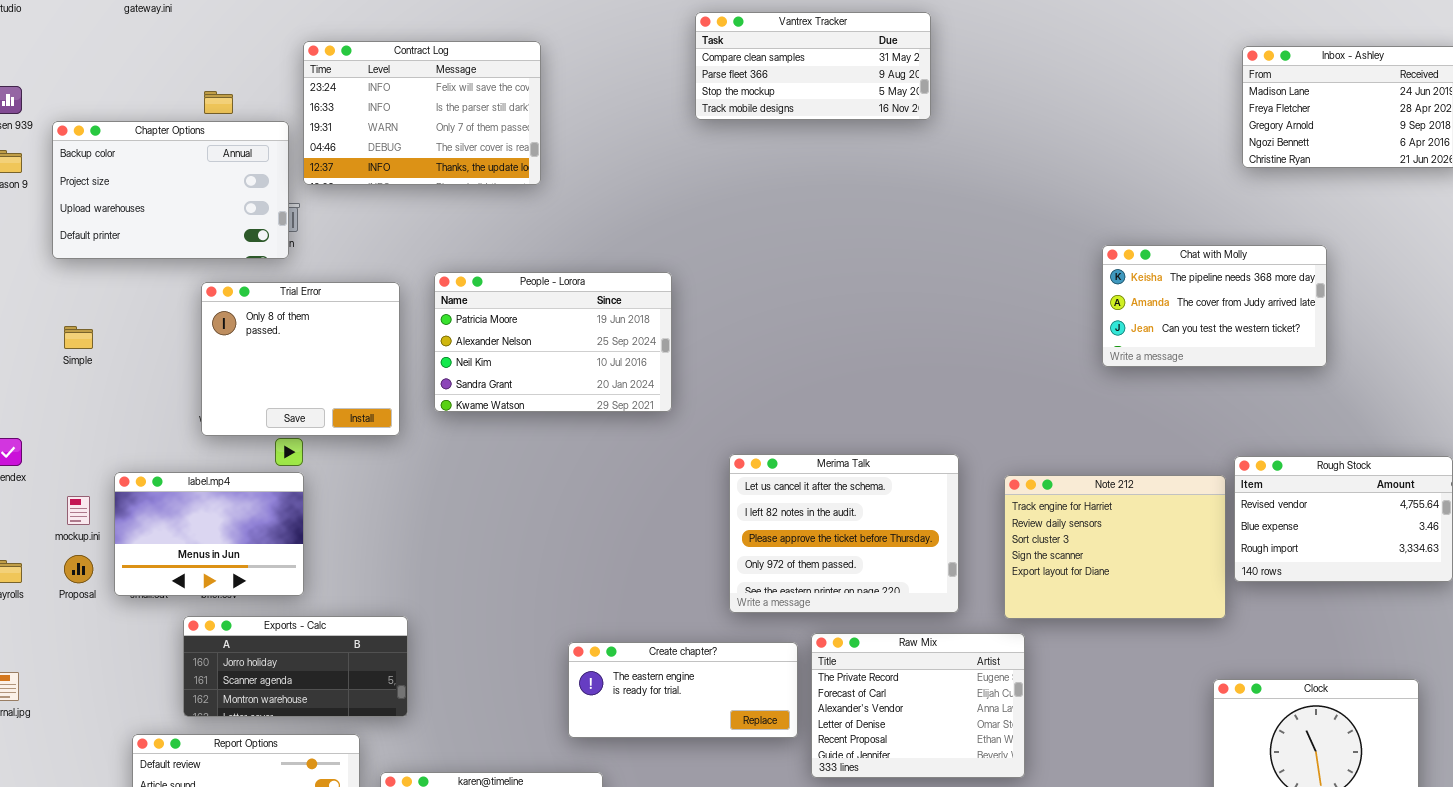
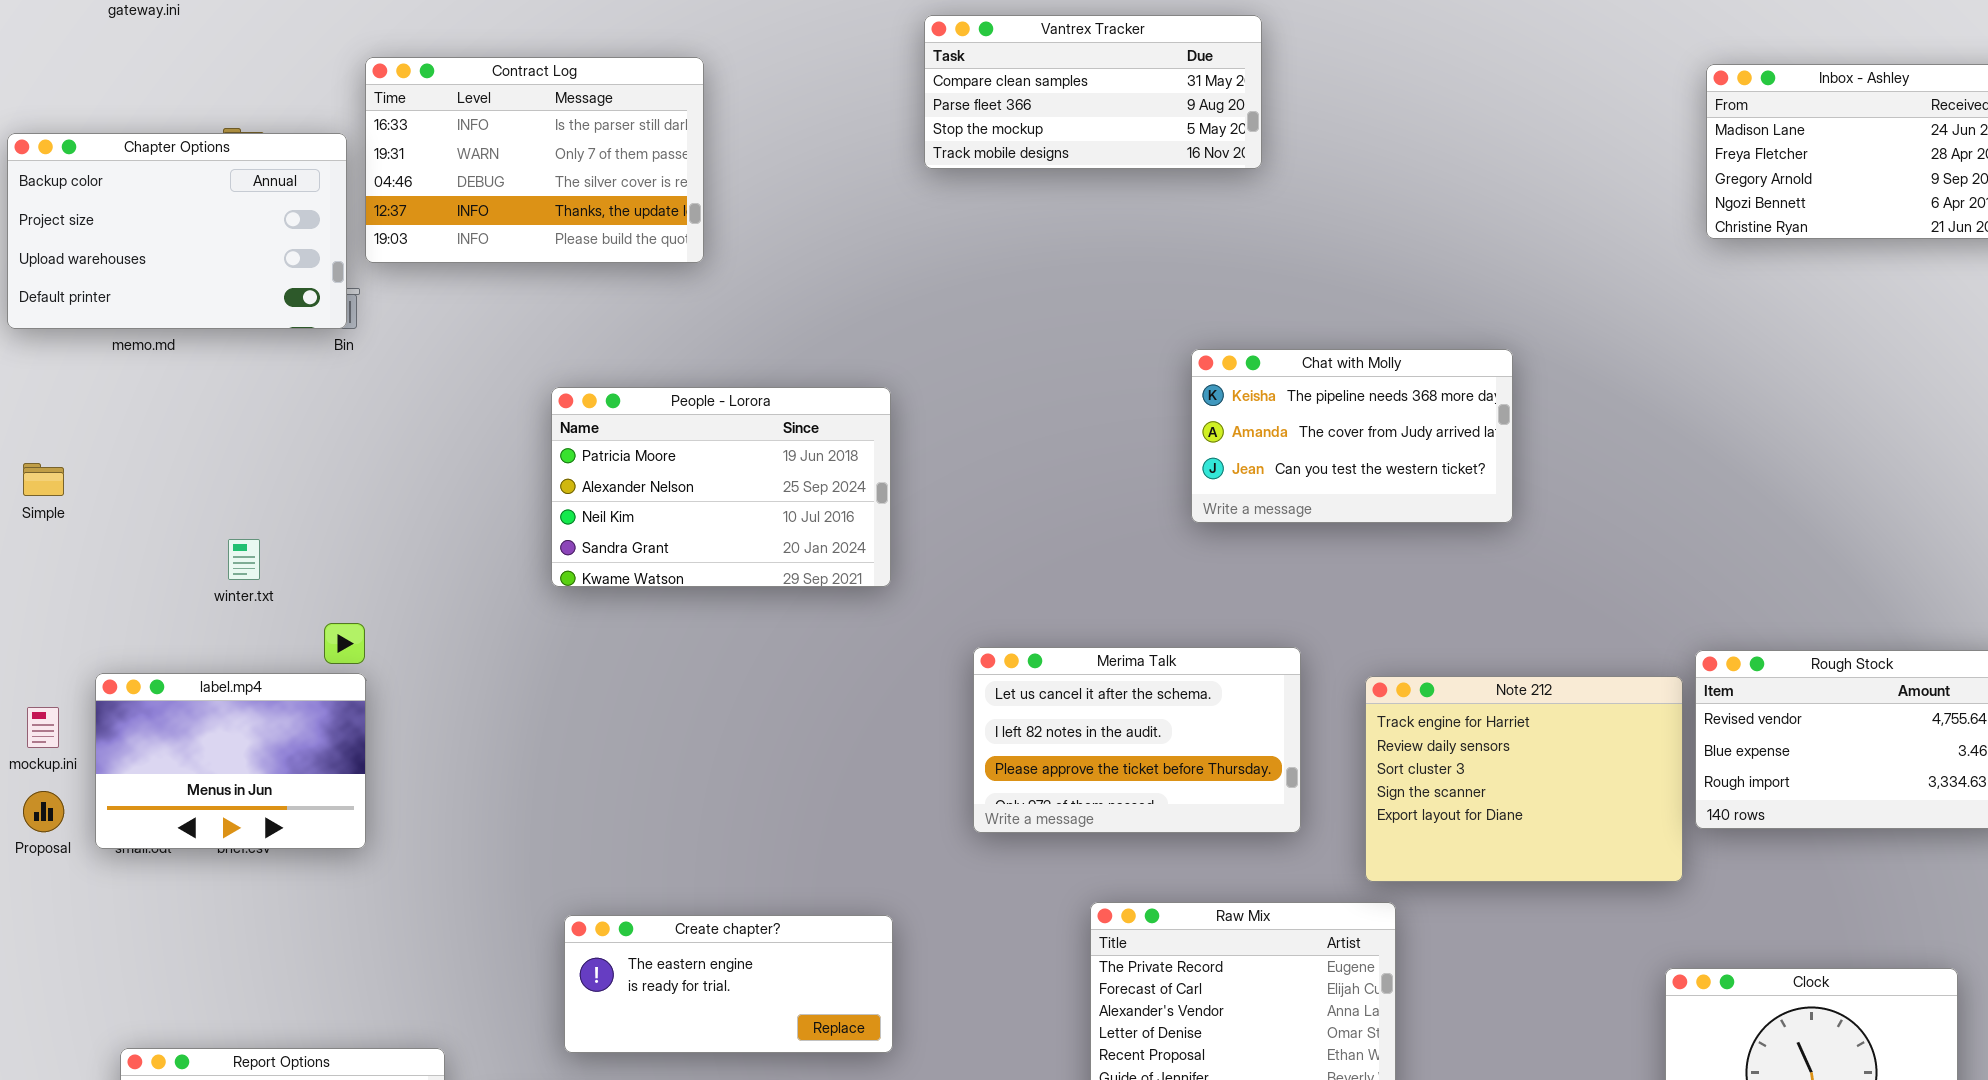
Contract Log: [303,41,541,185] -> [365,57,704,263], scrolled down 1 row
Chapter Options: [52,121,289,259] -> [7,133,347,329], moved
Chat with Molly: [1102,245,1327,367] -> [1191,349,1513,523], moved
Trial Error: [201,282,400,436] -> none, closed
Merima Talk: [729,454,959,613] -> [973,647,1301,833], resized
Exports - Calc: [183,616,408,717] -> none, closed
Create chapter?: [568,642,798,738] -> [564,915,893,1053], moved

